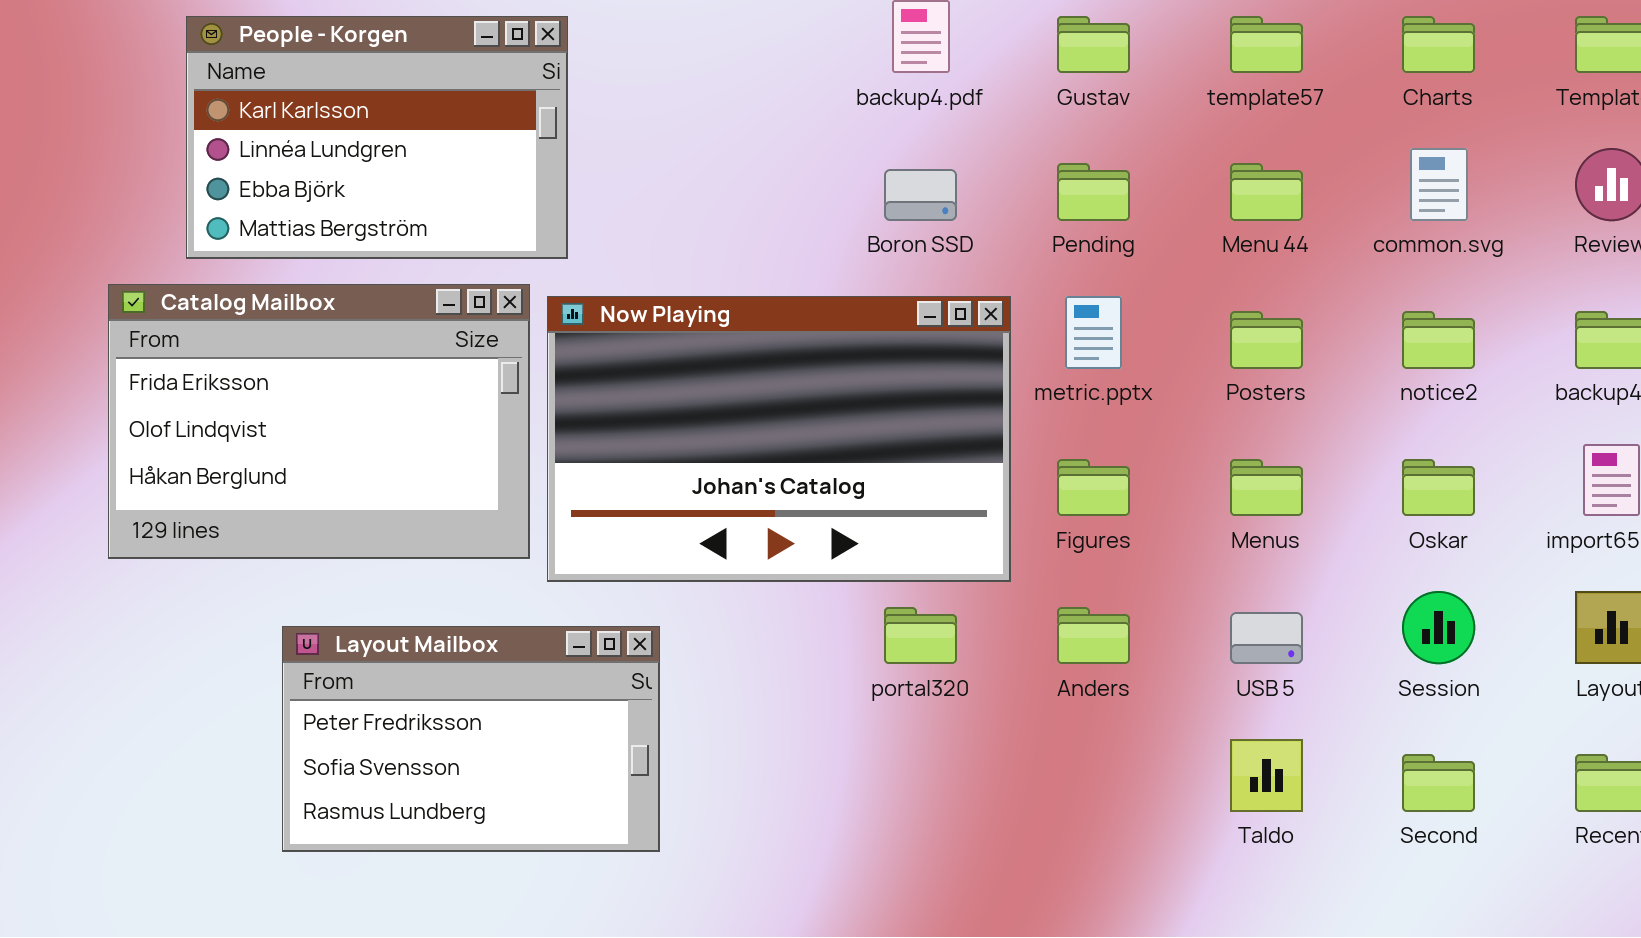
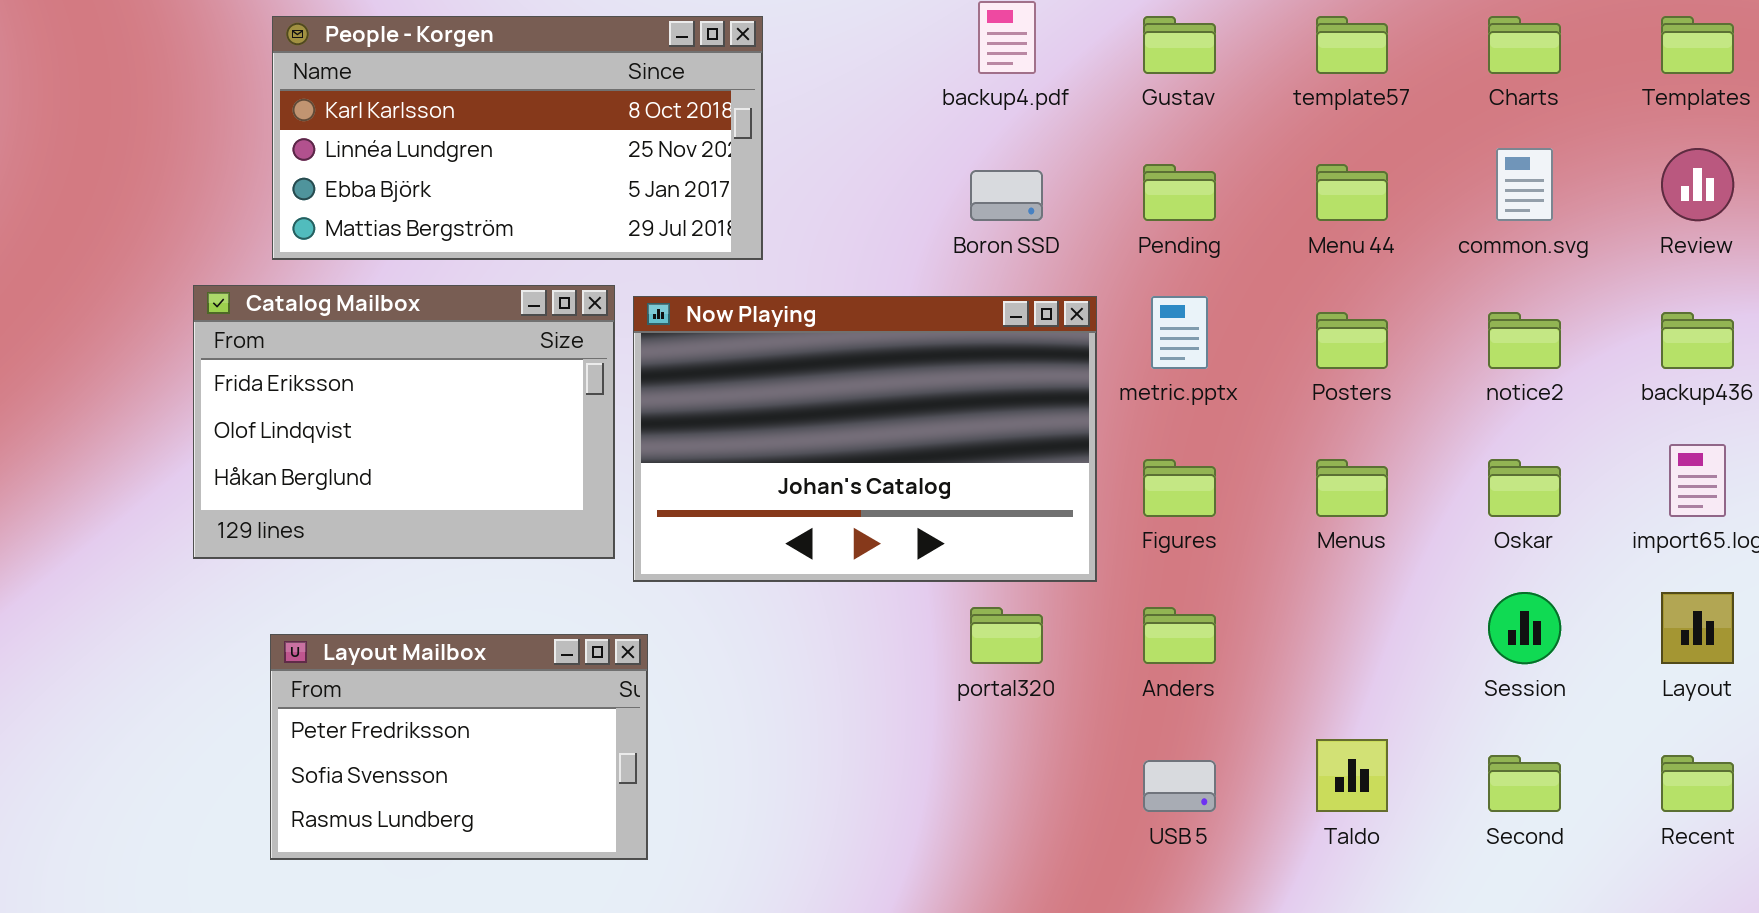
People - Korgen: [186,16,568,259] -> [272,16,763,260], resized
USB 5: [1230,612,1303,664] -> [1143,760,1216,812], moved
Layout Mailbox: [282,626,660,852] -> [270,634,648,860], moved

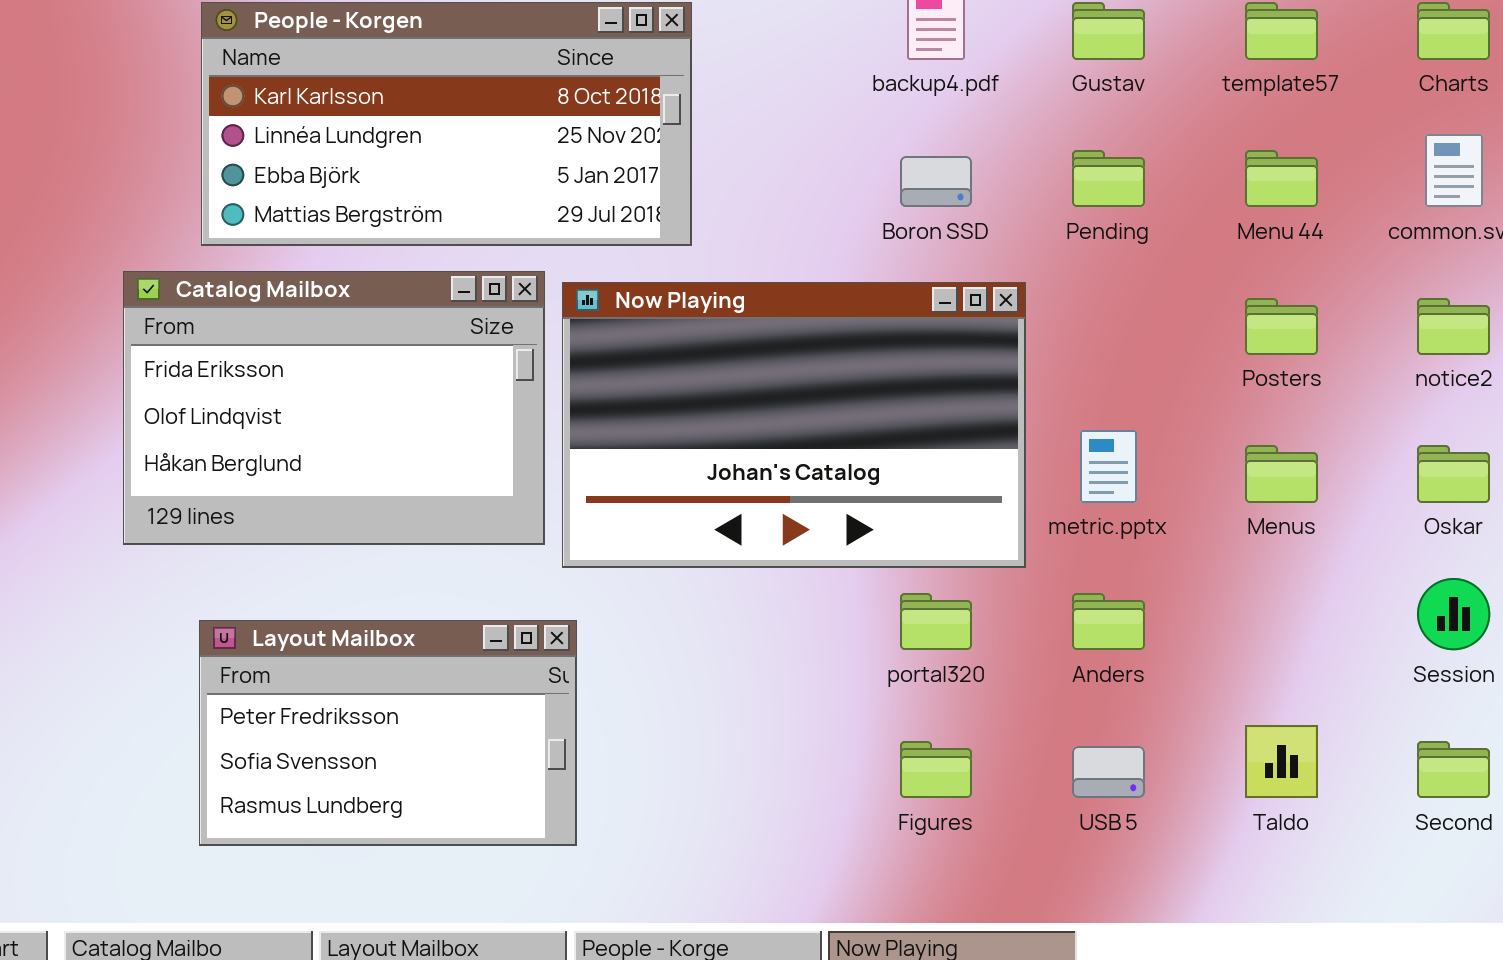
metric.pptx: [1151,296,1208,369] -> [1080,430,1137,503], moved
Figures: [1143,459,1216,517] -> [900,741,972,798], moved

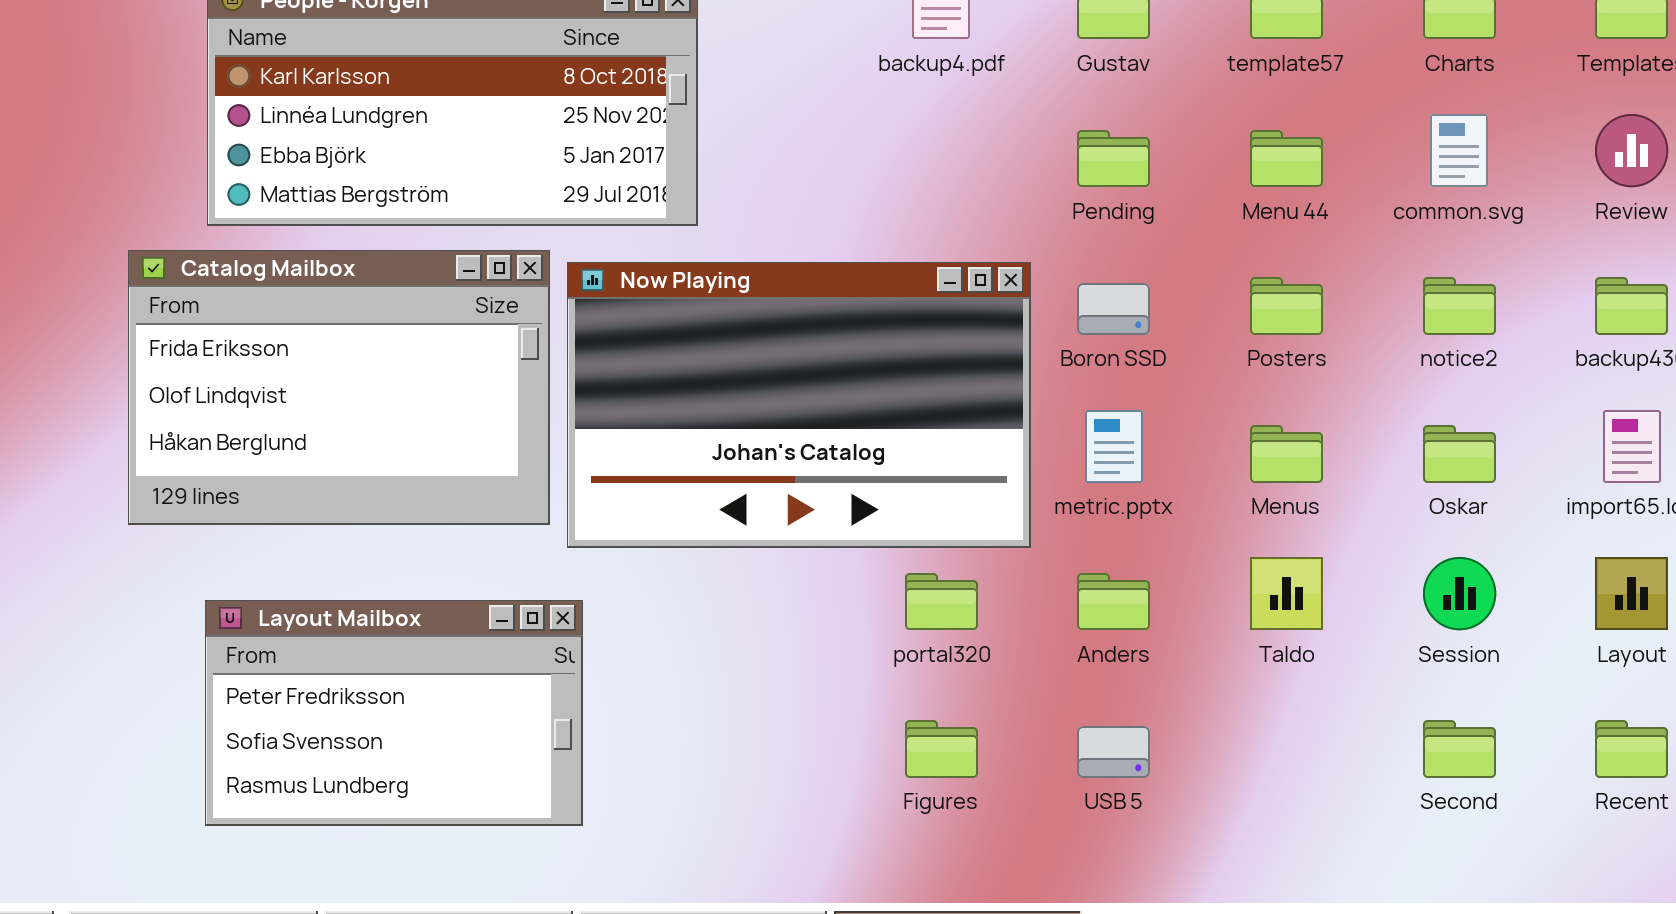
Boron SSD: [900,156,972,207] -> [1077,283,1150,335], moved
Taldo: [1245,725,1318,798] -> [1250,557,1323,630], moved

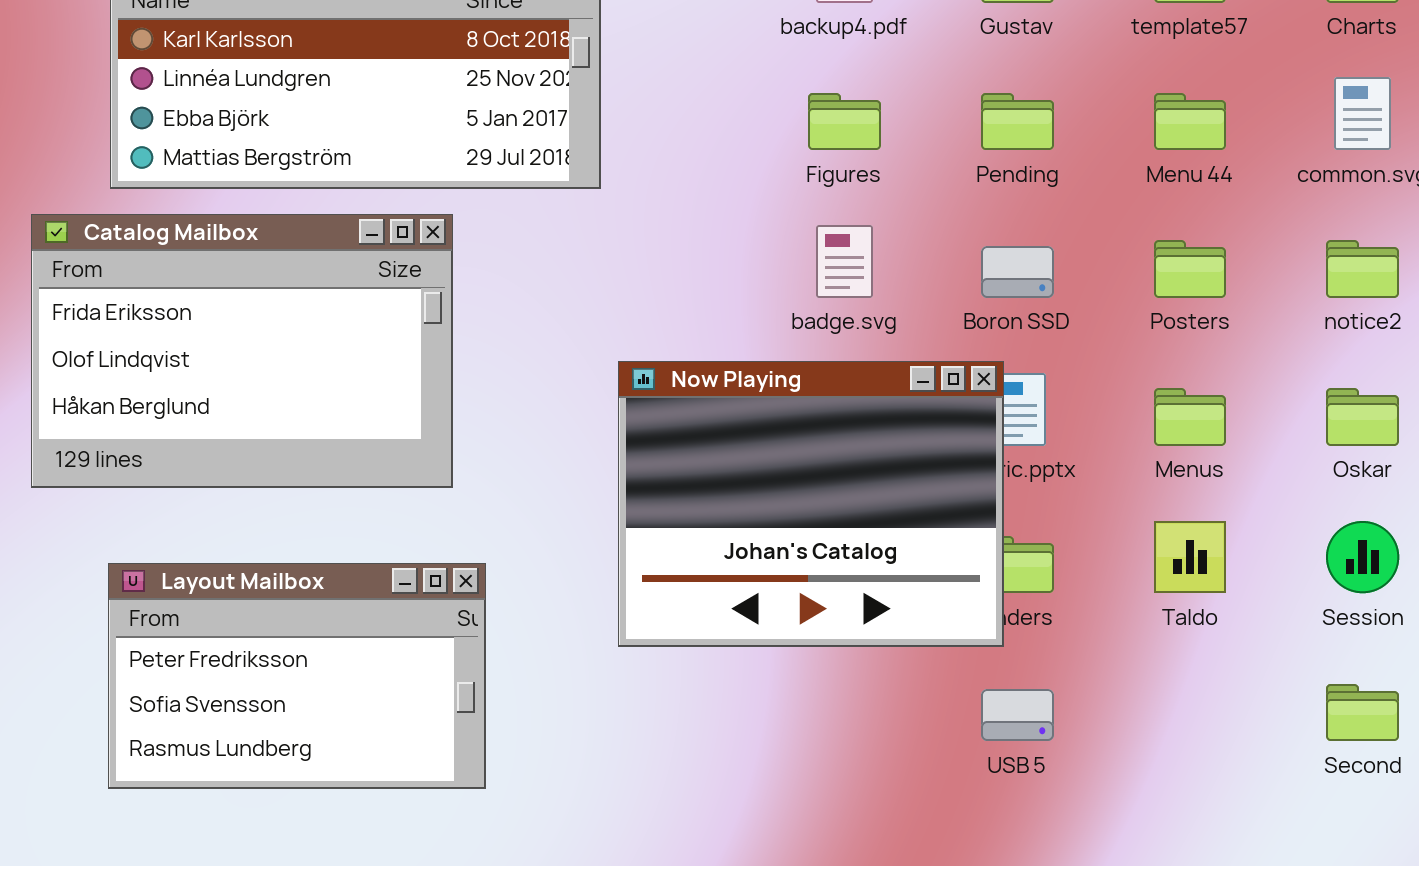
Now Playing: [567,262,1031,548] -> [618,361,1004,647], moved, resized
Figures: [905,720,978,778] -> [808,93,881,150], moved

